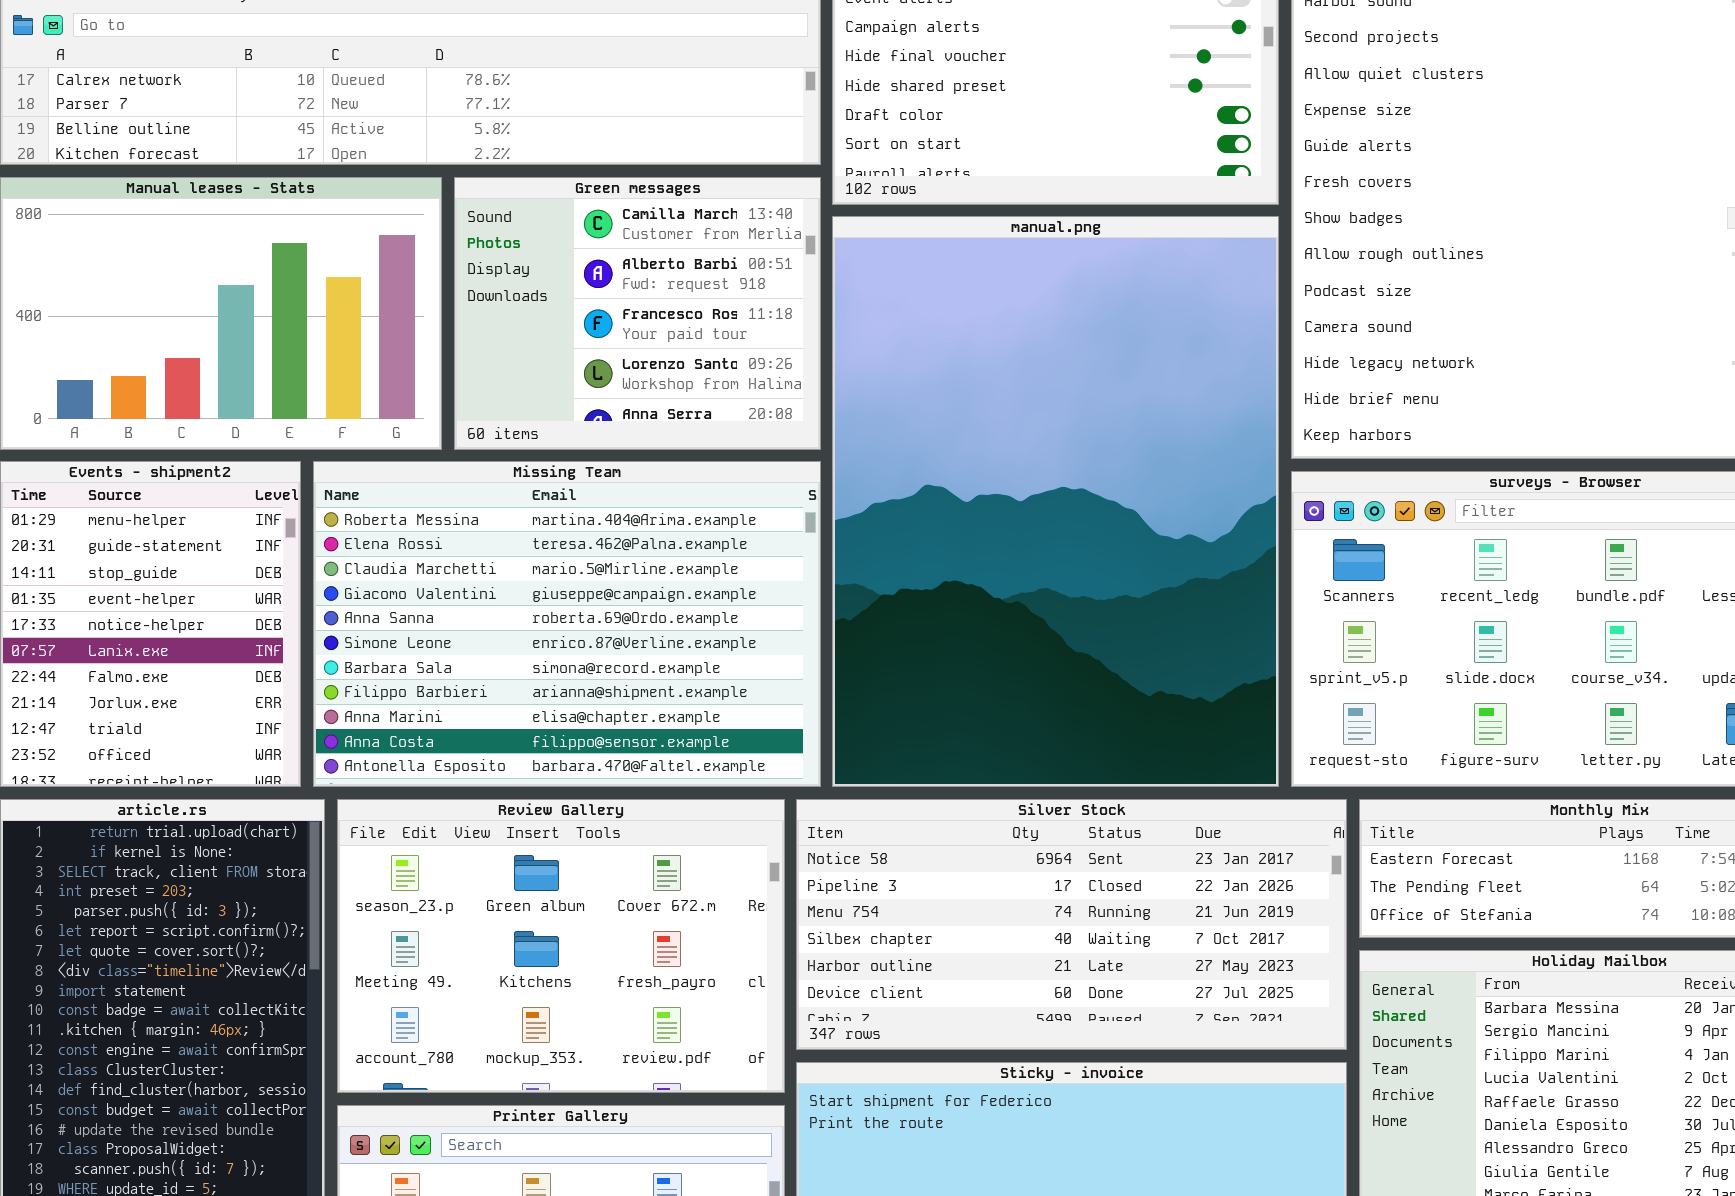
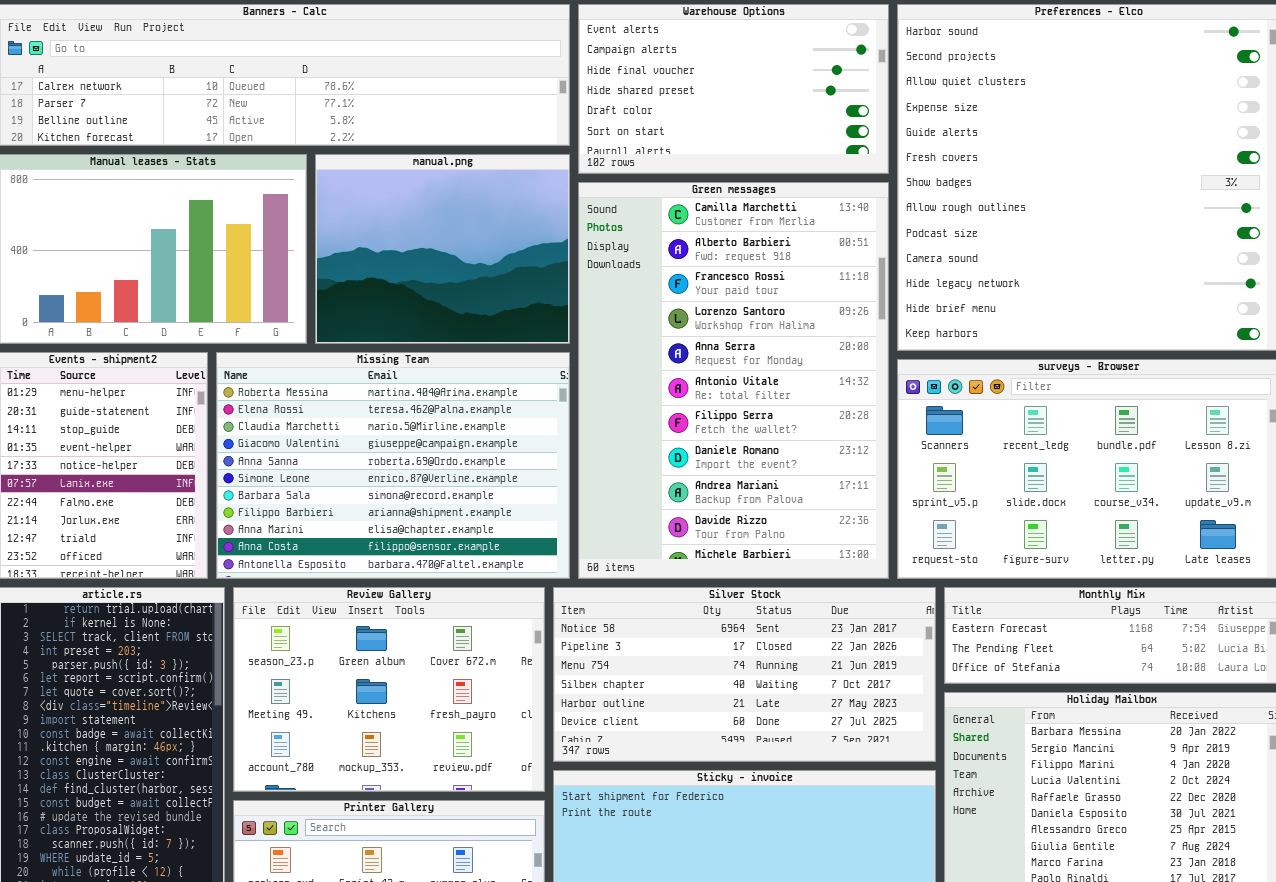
Green messages: [454,177,821,450] -> [578,182,889,579], moved, resized
manual.png: [832,216,1279,787] -> [315,154,570,344], moved, resized

